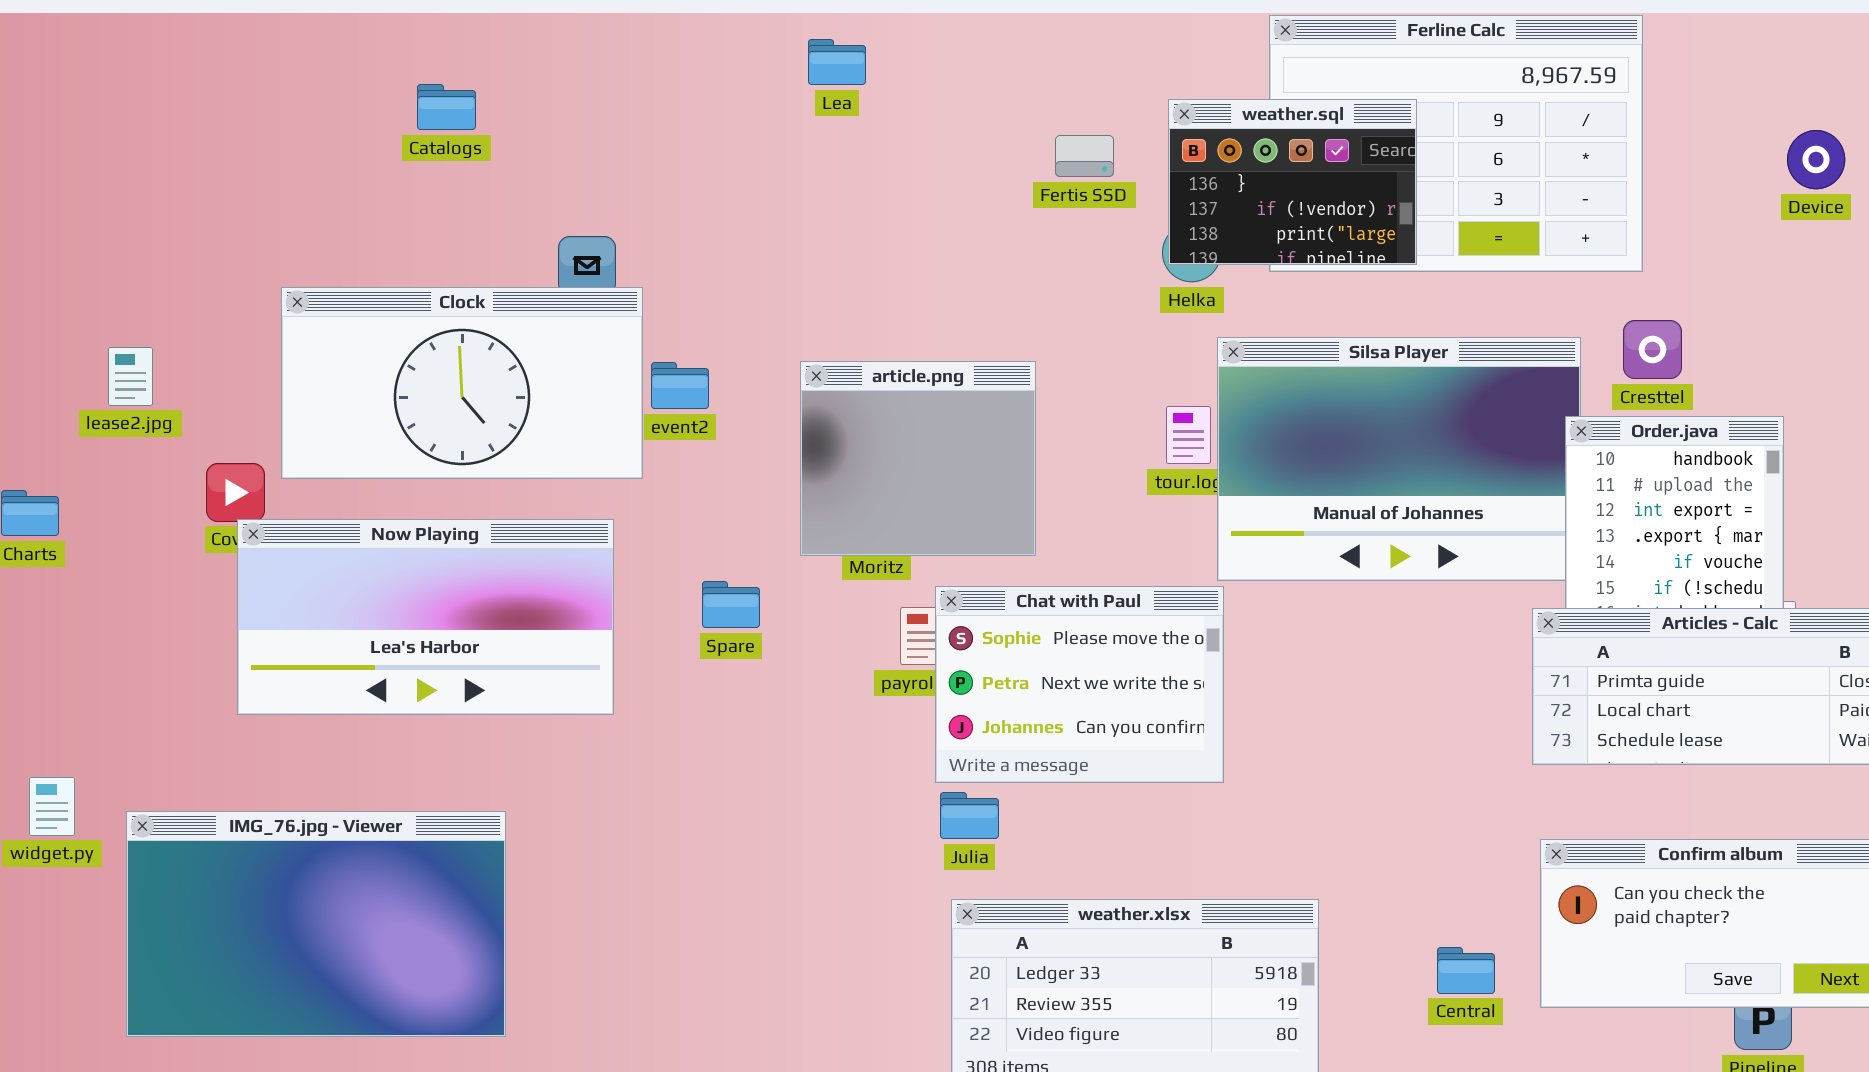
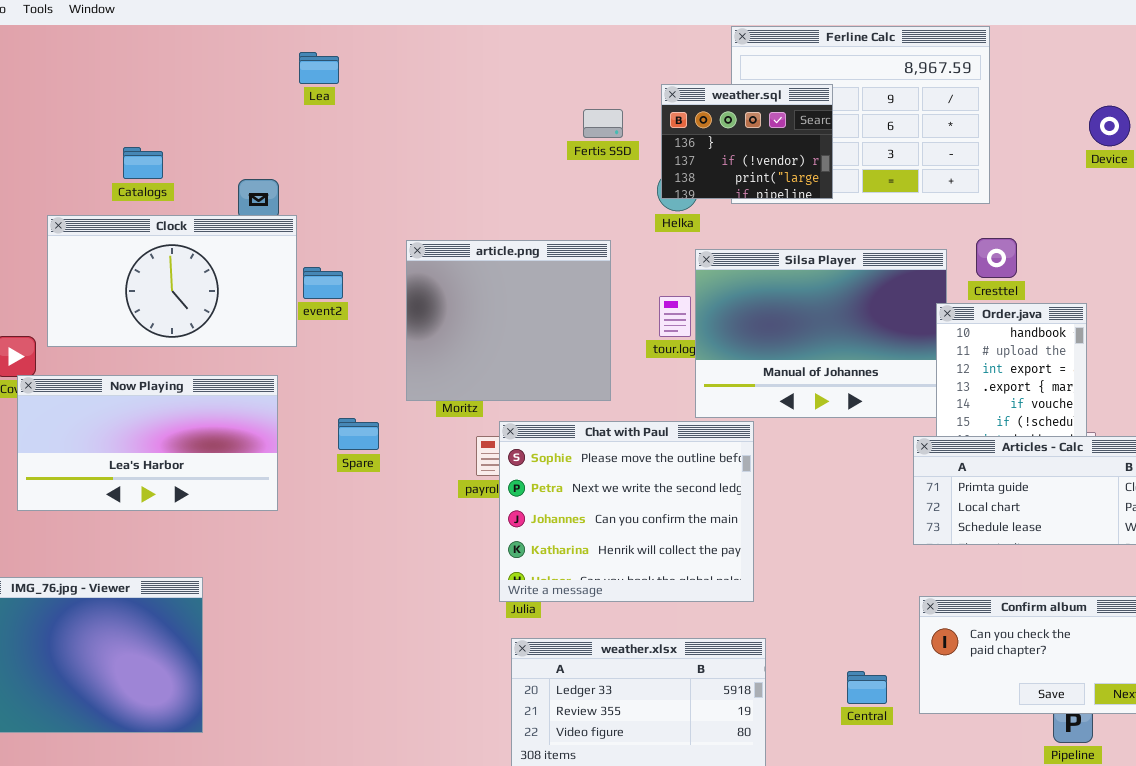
Lea: [808,39,866,85] -> [299,52,339,84], moved
Catalogs: [417,84,476,130] -> [123,147,163,179], moved
article.png: [800,361,1036,556] -> [406,240,611,401], resized
Chat with Paul: [935,586,1224,783] -> [499,421,754,602], resized

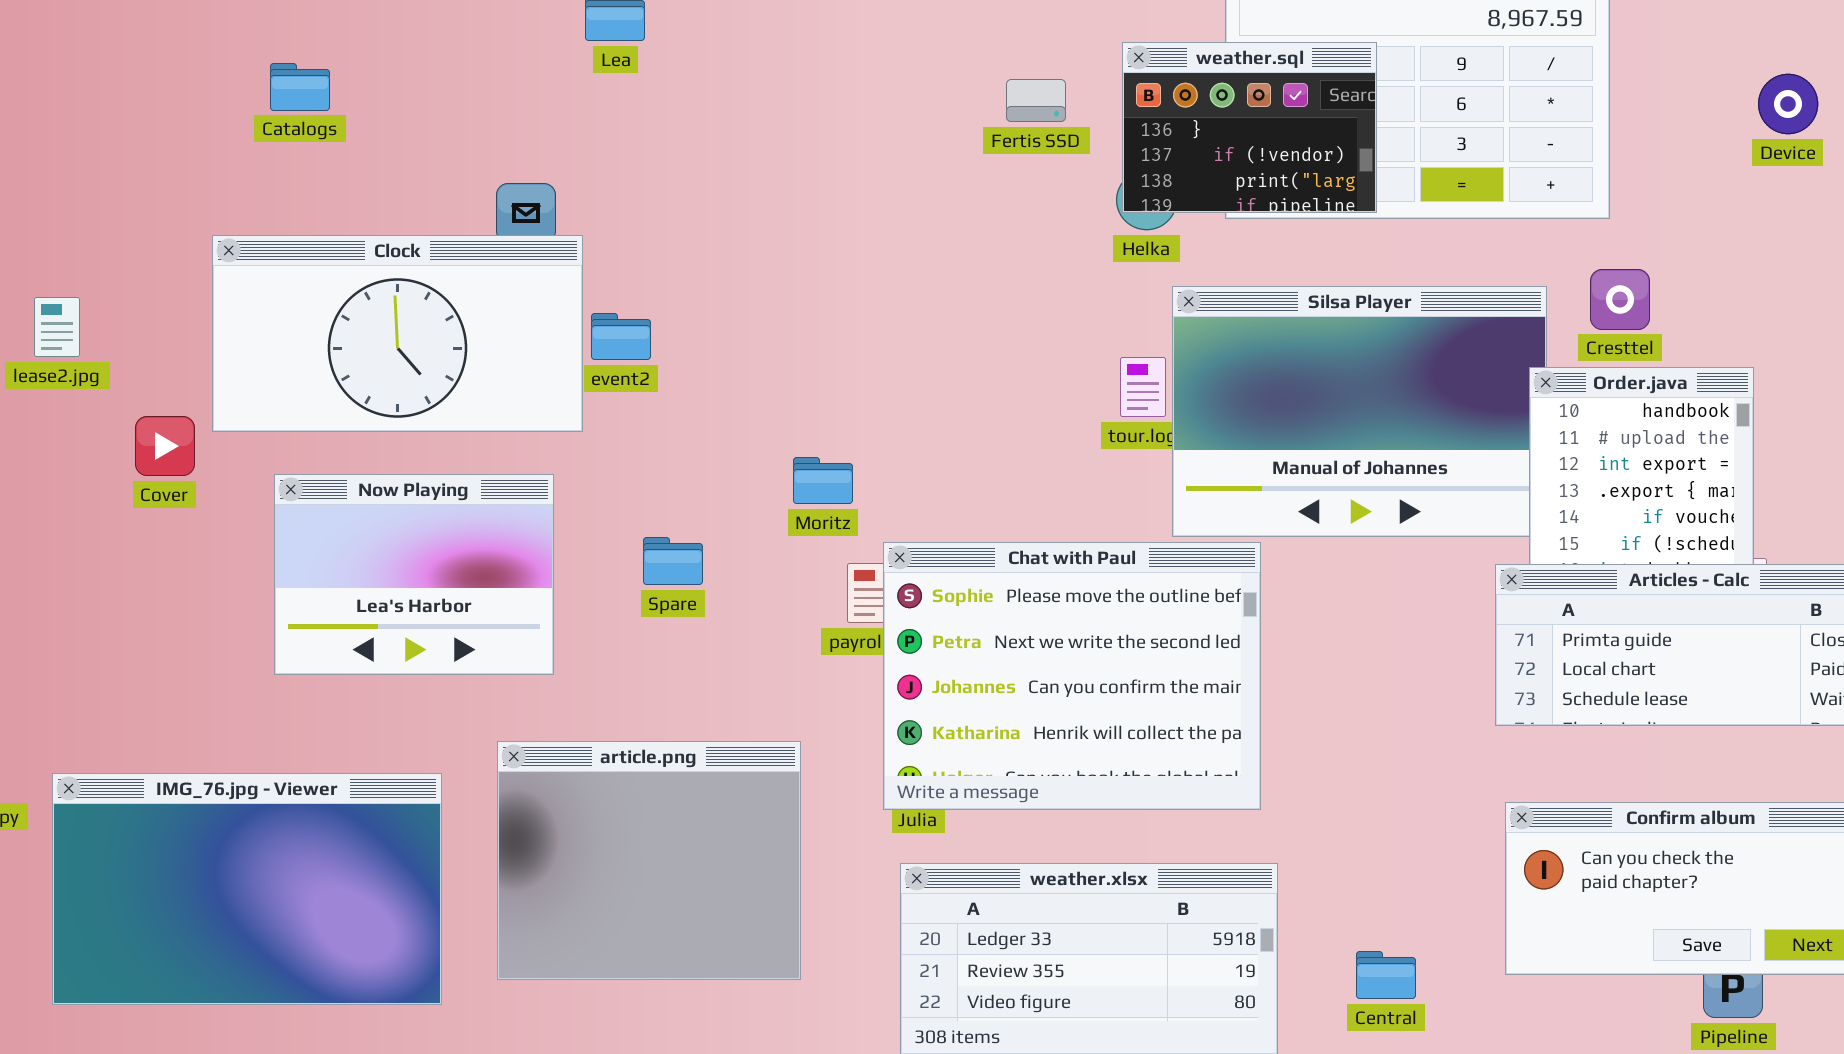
Catalogs: [123,147,163,179] -> [270,63,330,111], moved
article.png: [406,240,611,401] -> [497,741,801,980], moved
Now Playing: [17,375,278,511] -> [274,474,554,675], resized
Central: [847,671,887,704] -> [1356,951,1416,999], moved

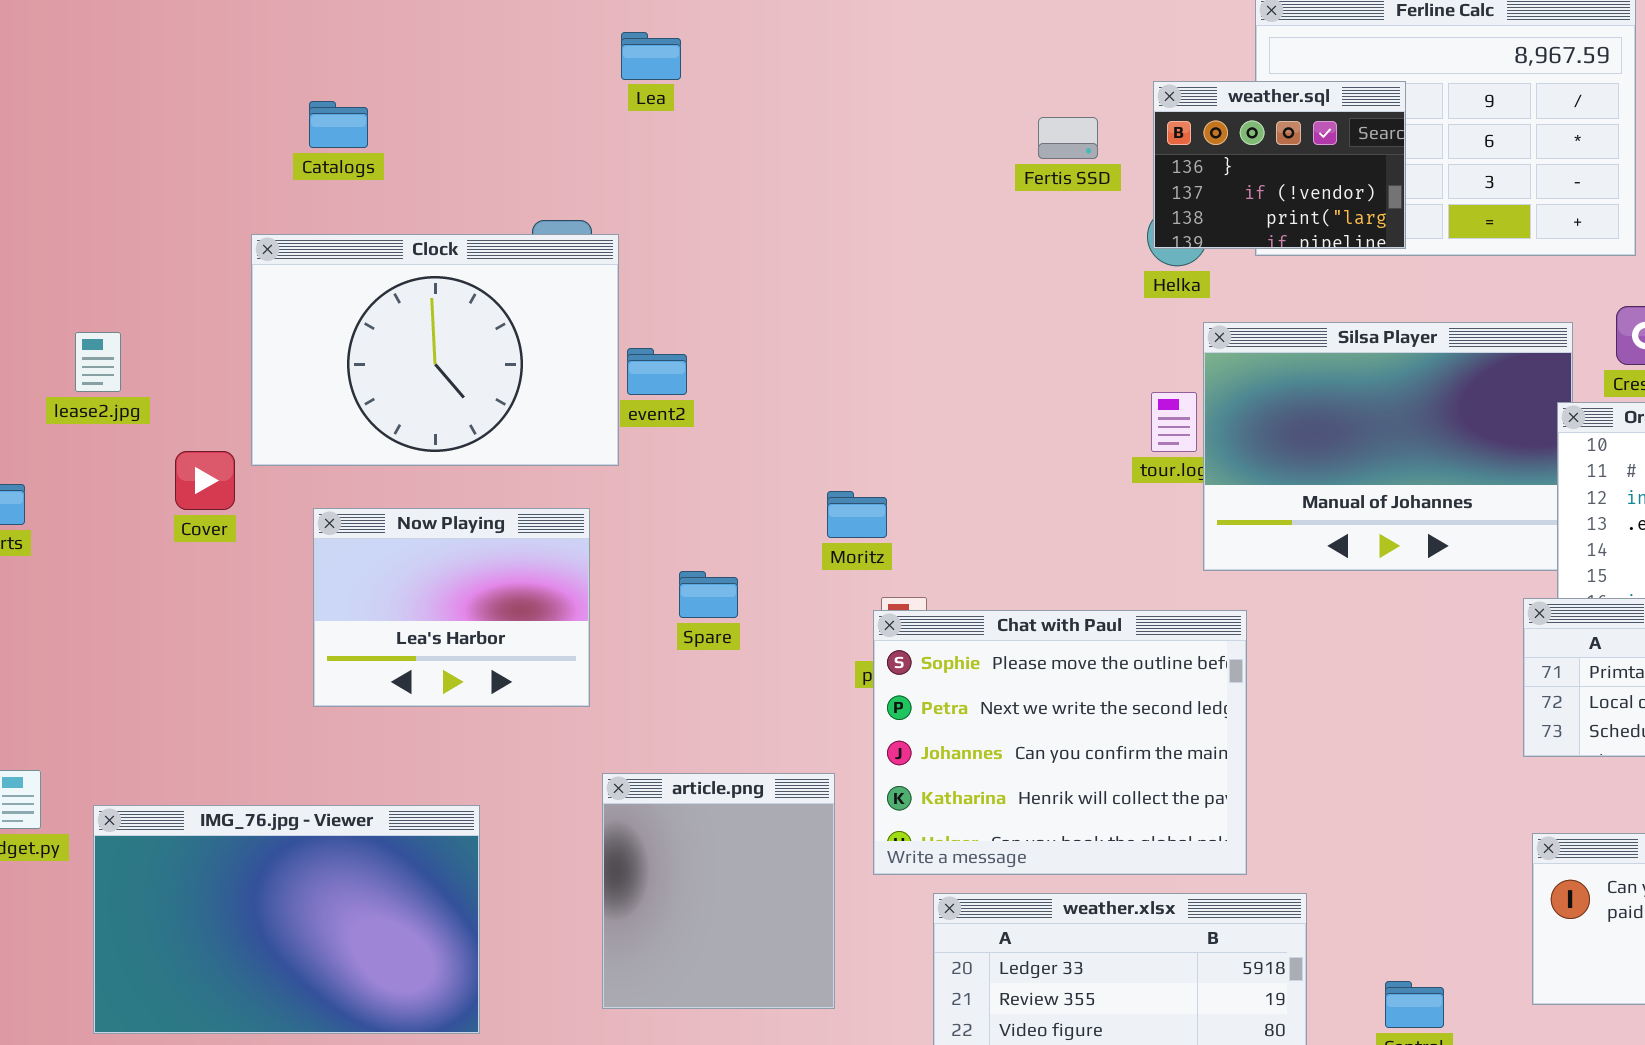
Clock: [212,235,583,432] -> [251,234,619,466], resized
Chat with Paul: [883,542,1261,810] -> [873,610,1247,875], moved
article.png: [497,741,801,980] -> [602,773,835,1009], resized

